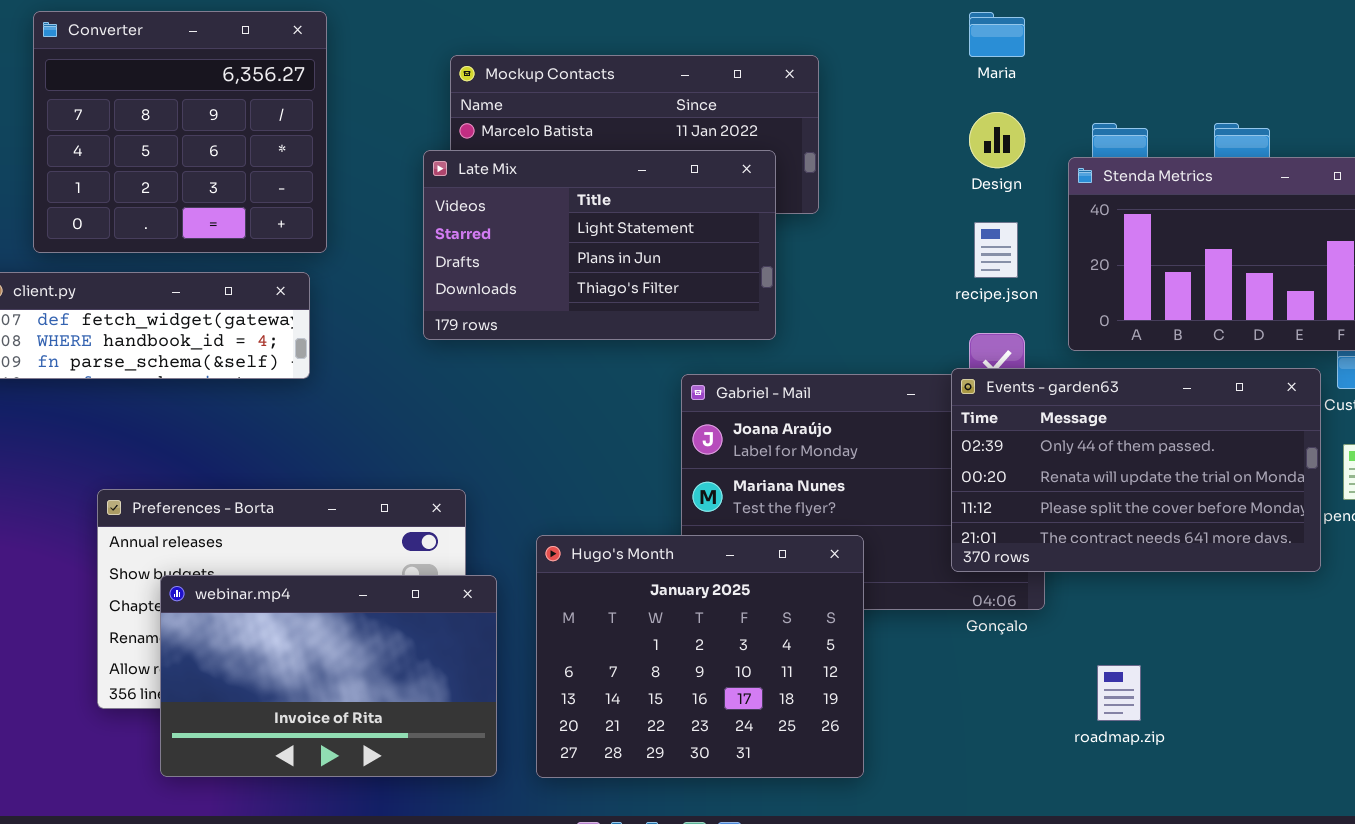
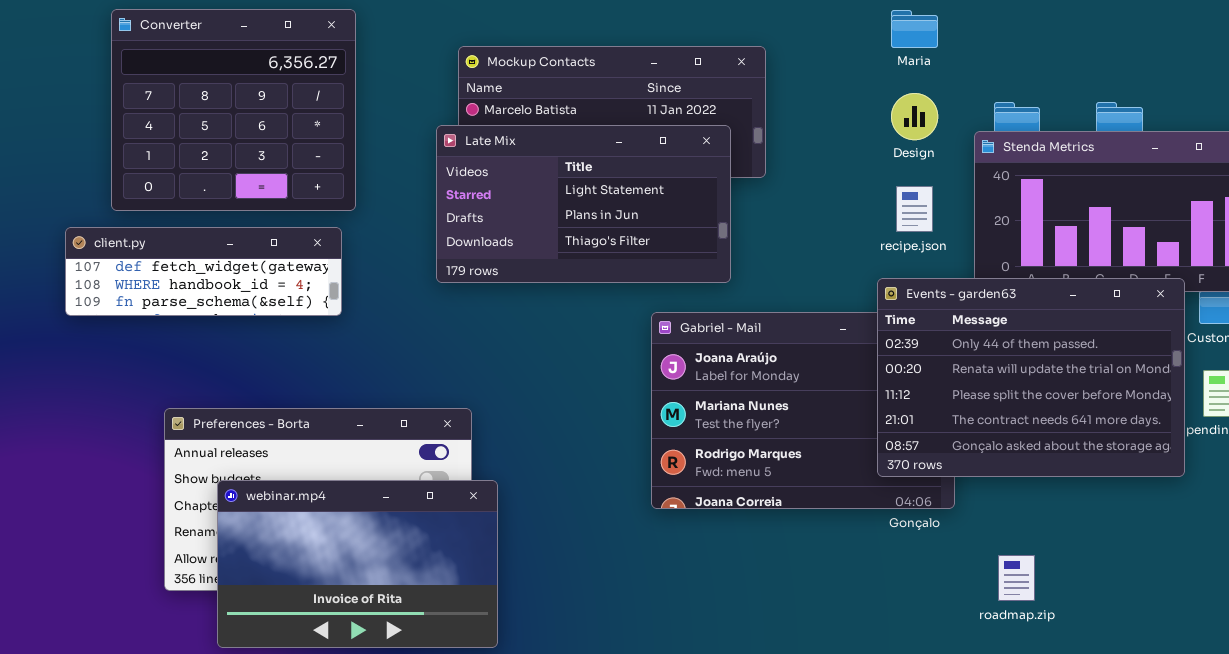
Events - garden63: [951,368,1321,572] -> [877,278,1185,477], resized
Hugo's Month: [536,535,864,778] -> none, closed

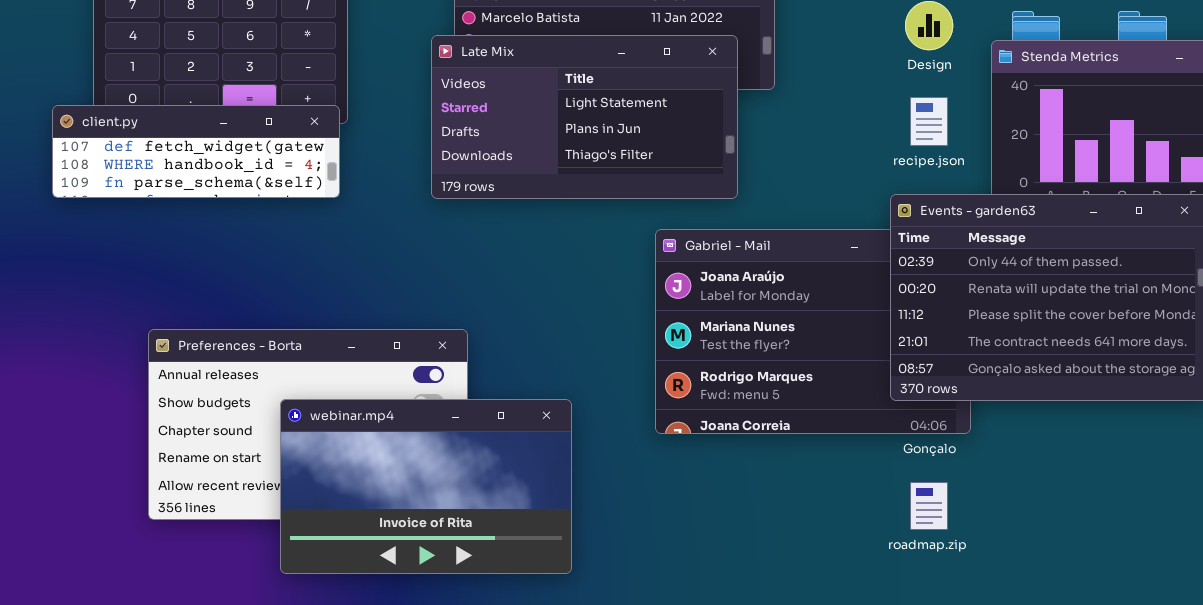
client.py: [65,227,342,316] -> [52,105,340,198], moved
webinar.mp4: [217,480,498,648] -> [280,399,572,574], moved
roadmap.zip: [998,555,1035,601] -> [910,482,948,530], moved

